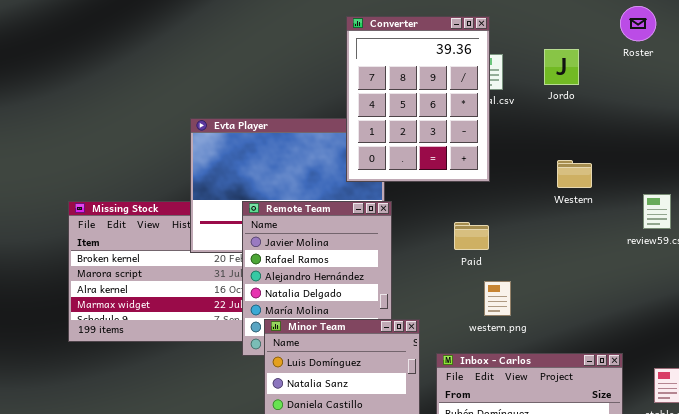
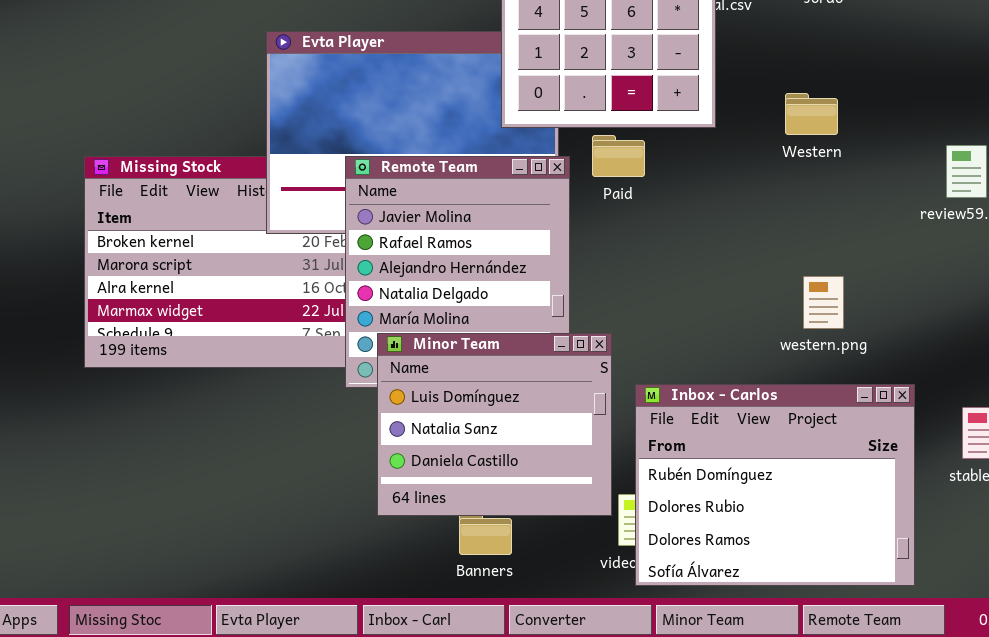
Western: [557,160,592,188] -> [785,93,838,135], moved
Paid: [454,222,489,250] -> [592,135,645,177], moved
western.png: [484,281,511,316] -> [803,276,844,329], moved

